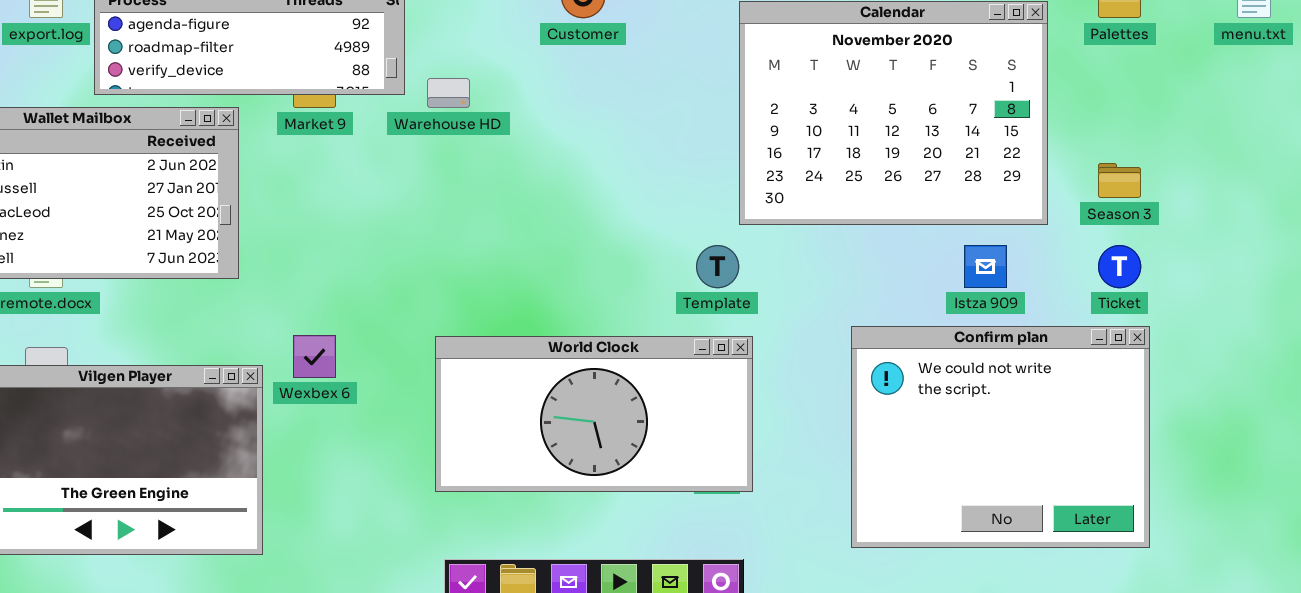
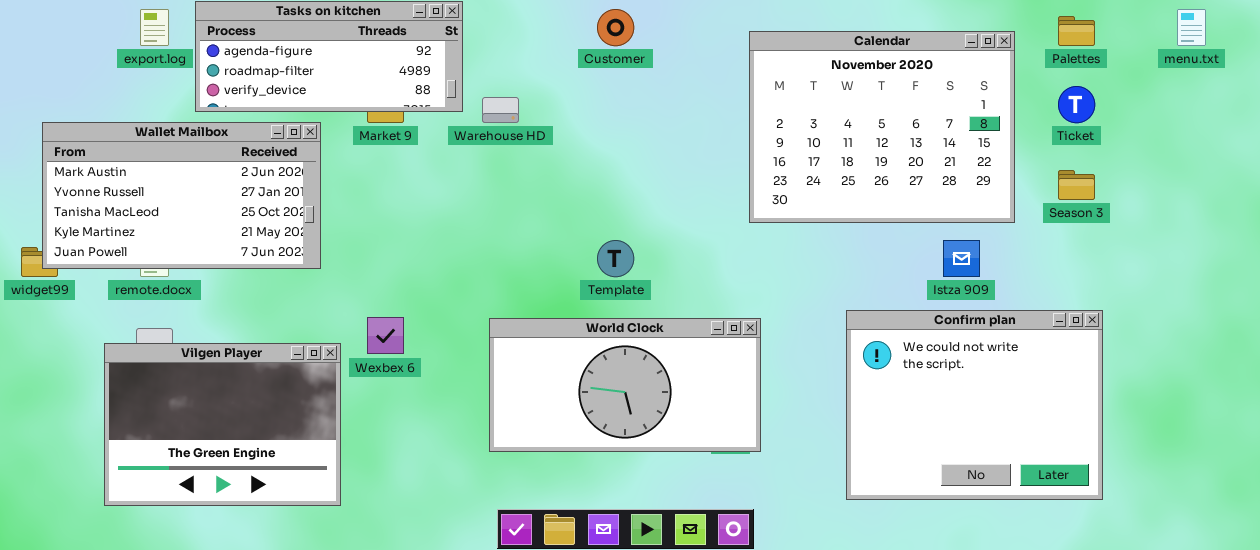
Template: [696,245,739,288] -> [597,240,634,277], moved
Ticket: [1098,245,1141,288] -> [1058,86,1095,123], moved

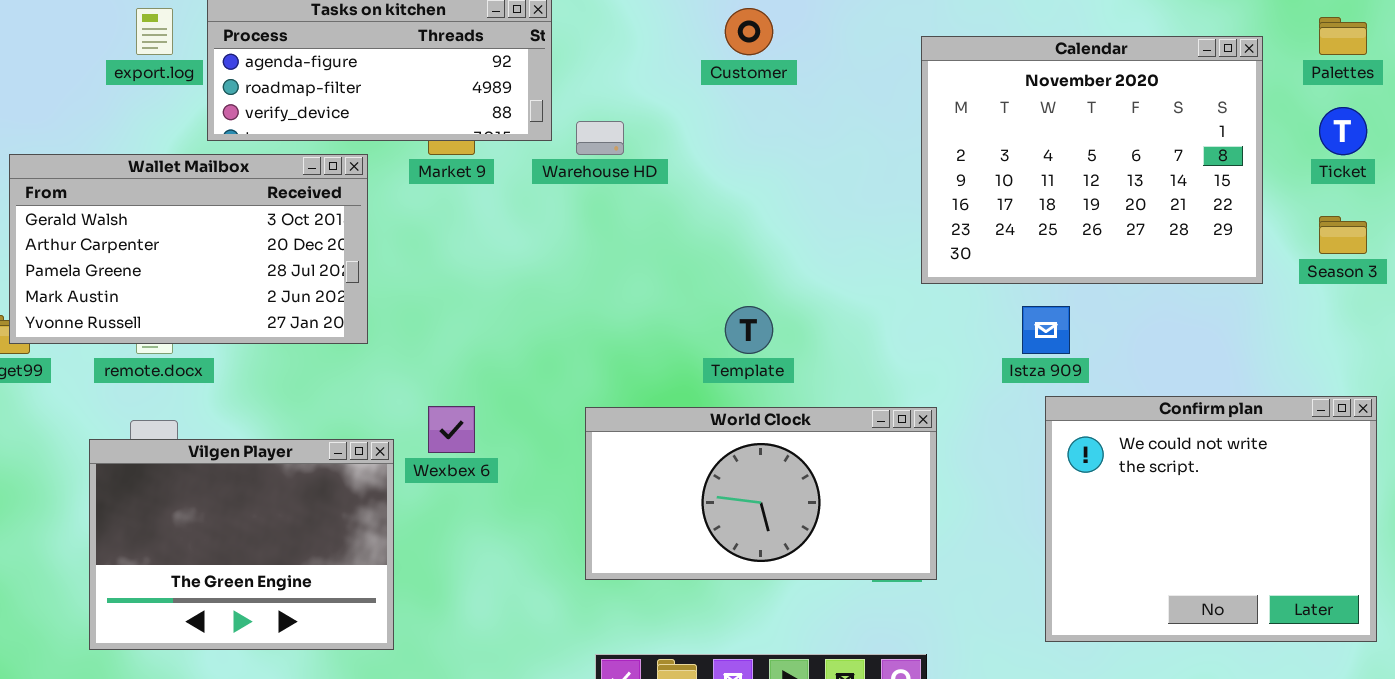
Wallet Mailbox: [42,122,321,269] -> [9,154,368,344], scrolled up 3 rows
Istza 909: [943,240,980,277] -> [1022,306,1070,354], moved

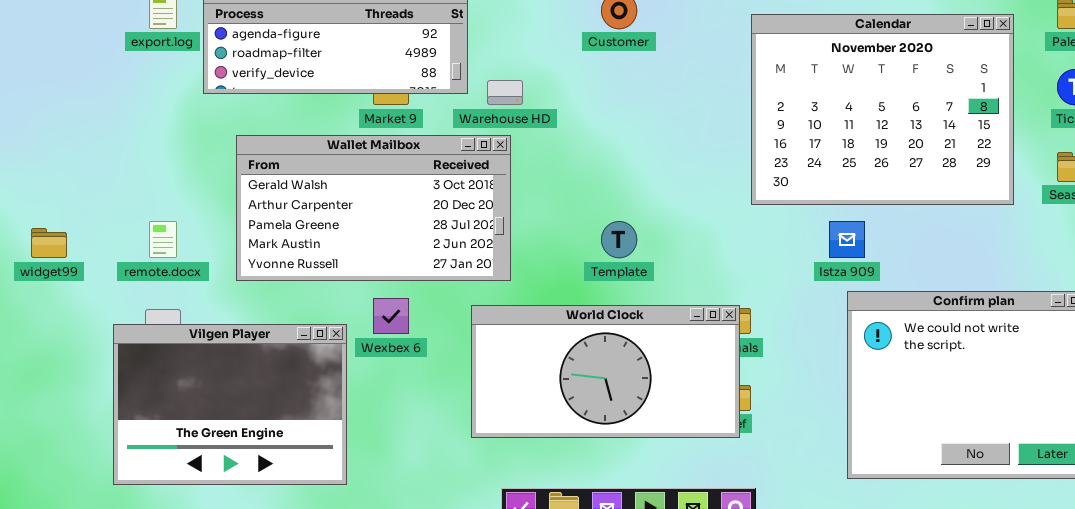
Wallet Mailbox: [9,154,368,344] -> [236,135,511,281], moved
World Clock: [585,407,937,580] -> [471,305,740,438], moved

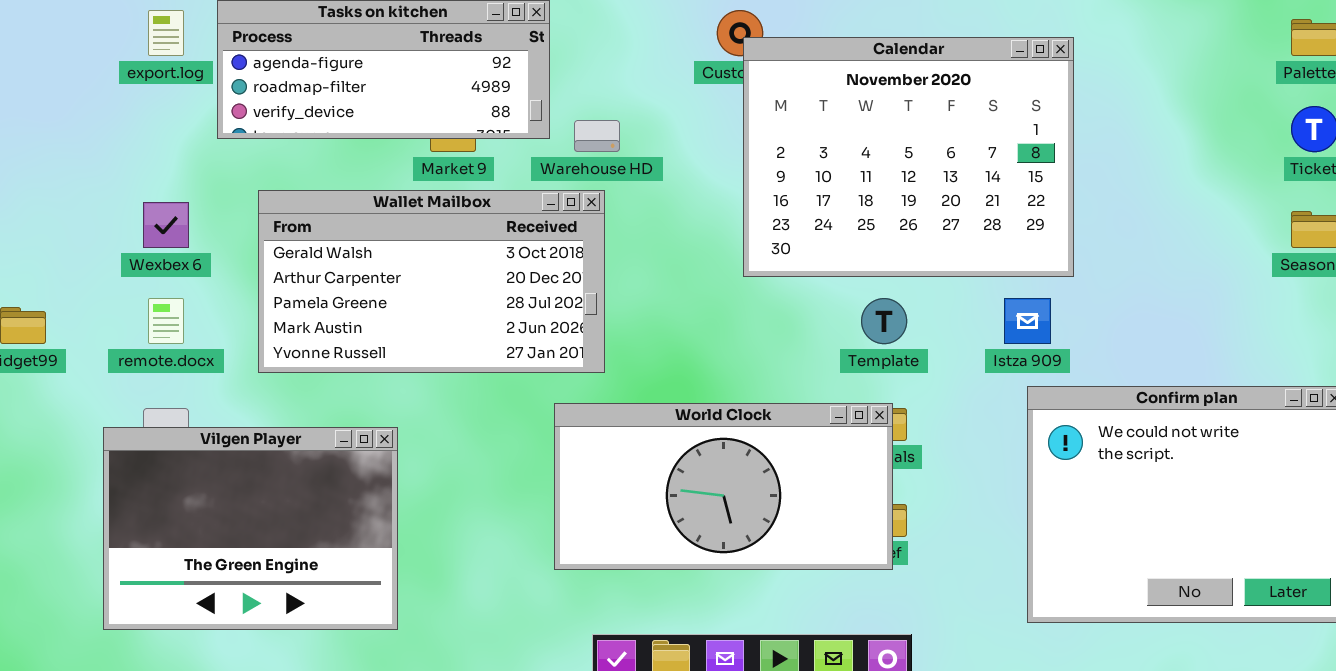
Calendar: [751,14,1014,205] -> [743,37,1074,277], moved
Template: [601,221,637,258] -> [861,298,907,344], moved
Wexbex 6: [373,298,409,334] -> [143,202,189,248], moved

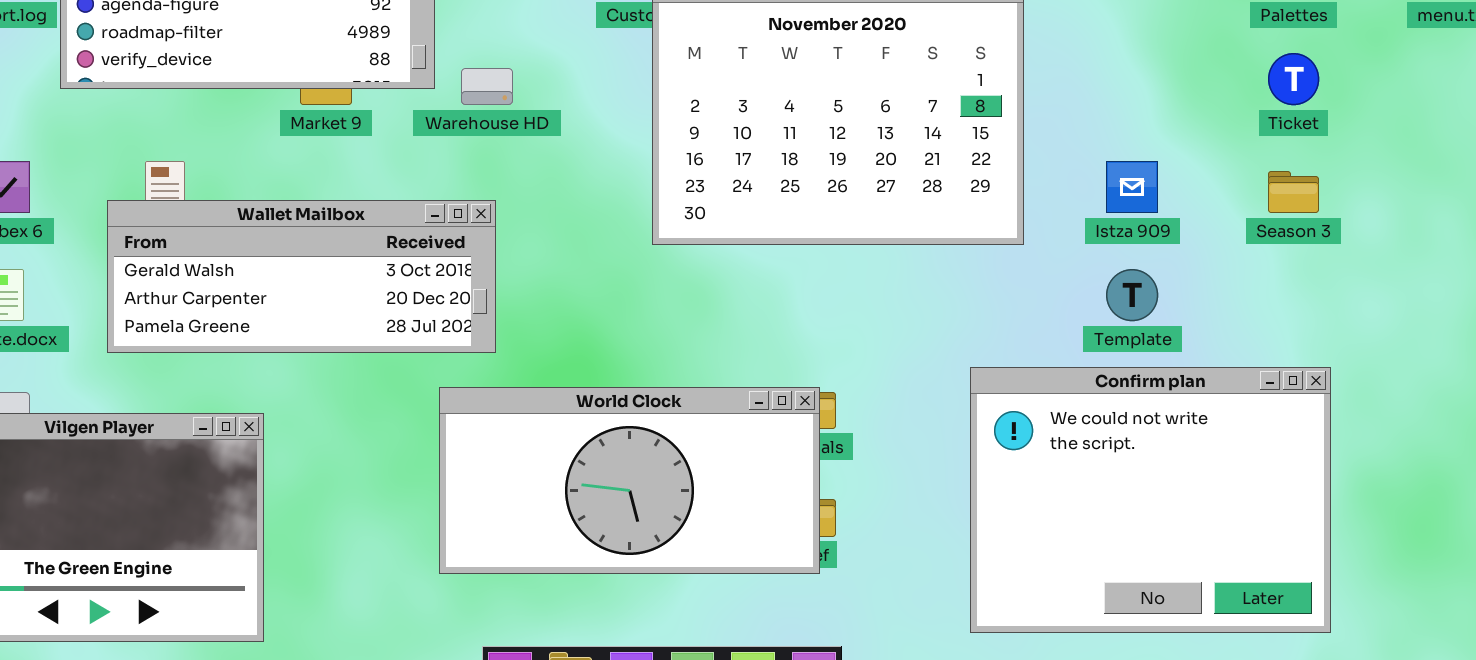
Wallet Mailbox: [258,190,605,373] -> [107,200,496,353], resized
Template: [861,298,907,344] -> [1106,269,1158,321], moved
Istza 909: [1004,298,1051,344] -> [1106,161,1158,213], moved

